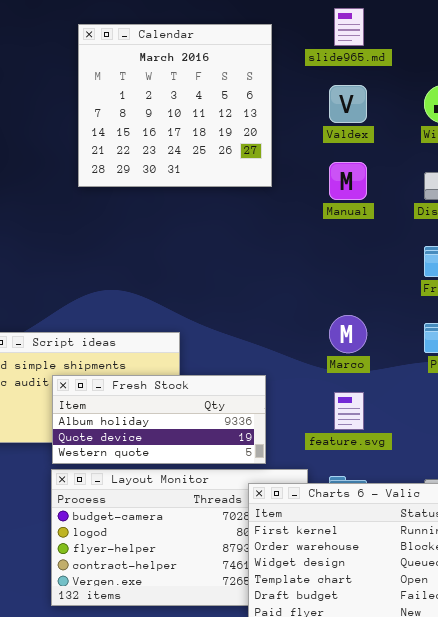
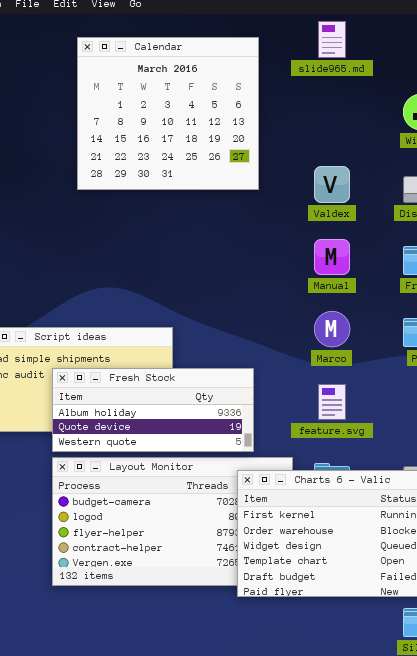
Valdex: [329,85,367,123] -> [314,166,350,203], moved
Manual: [329,162,367,200] -> [314,239,350,275], moved

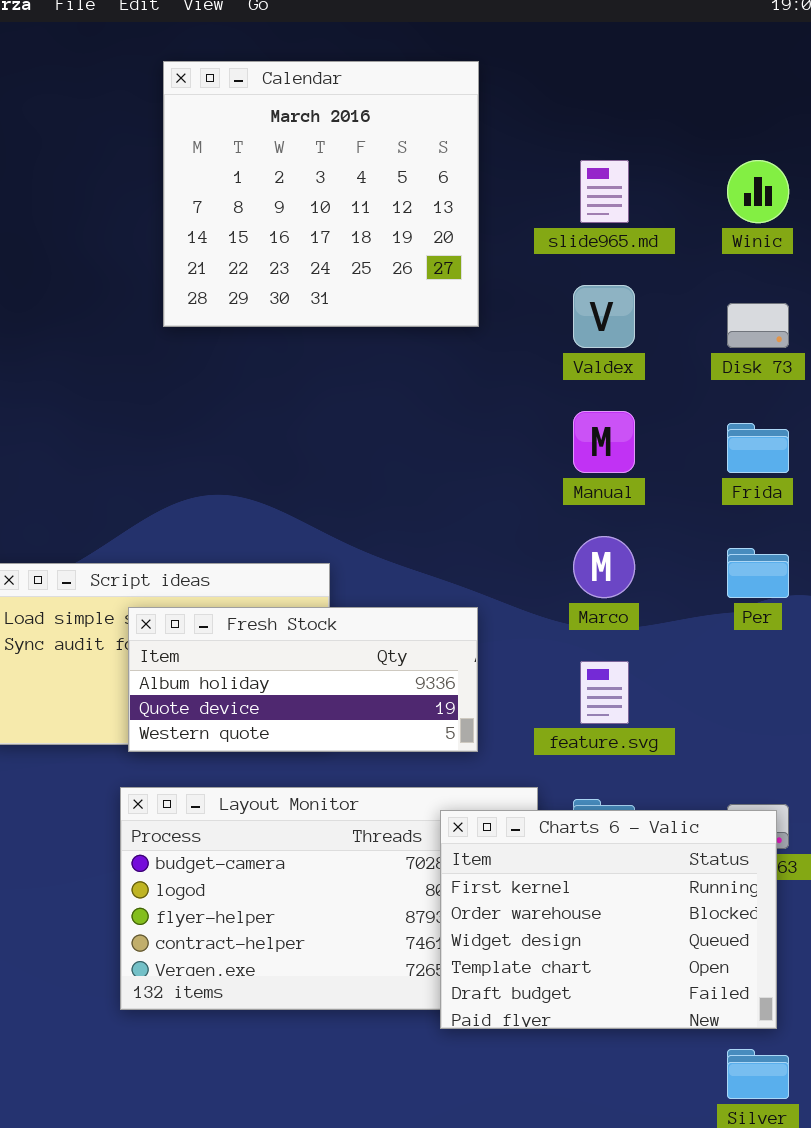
slide965.md: [318,21,346,58] -> [580,160,629,223], moved
Fresh Stock: [52,368,254,452] -> [128,607,478,752], moved

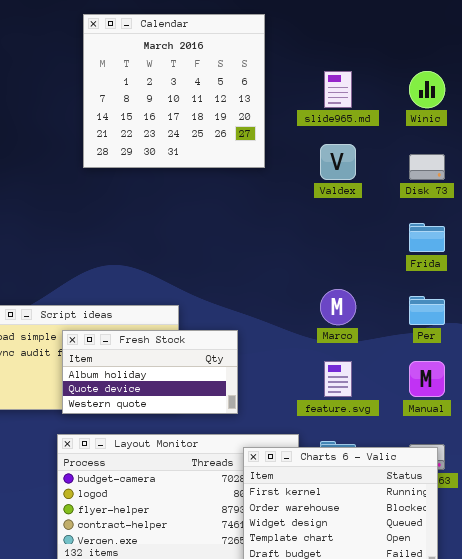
Manual: [573,411,635,473] -> [409,361,445,397], moved
Fresh Stock: [128,607,478,752] -> [62,330,238,414], resized

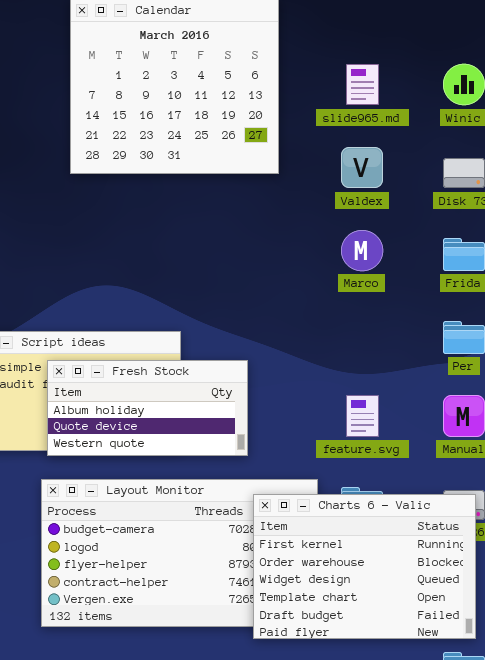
Marco: [320,289,356,325] -> [341,230,383,271], moved

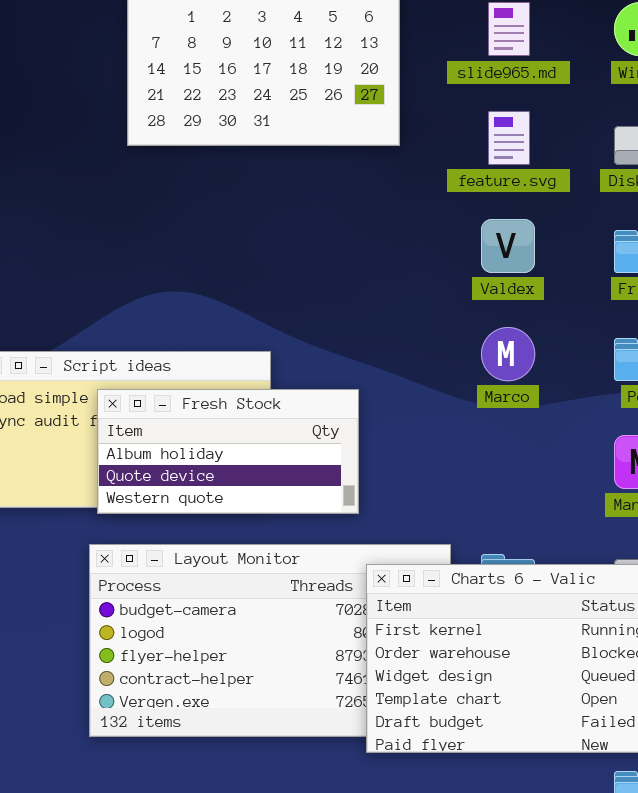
Valdex: [341,147,383,188] -> [481,219,535,273], moved
Marco: [341,230,383,271] -> [481,327,535,381], moved
feature.svg: [346,395,379,437] -> [488,111,530,165], moved

